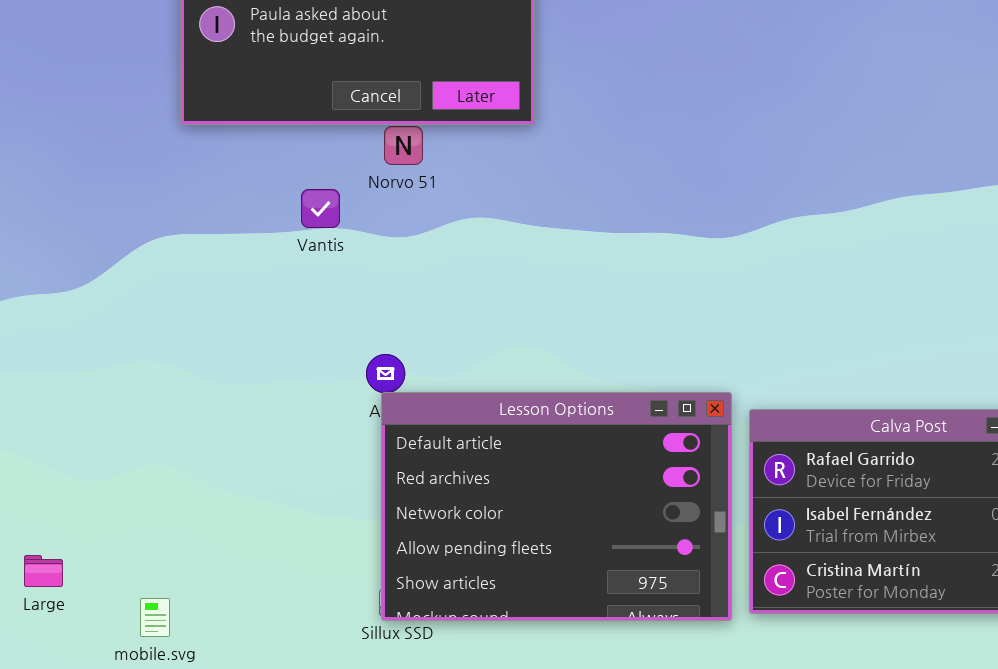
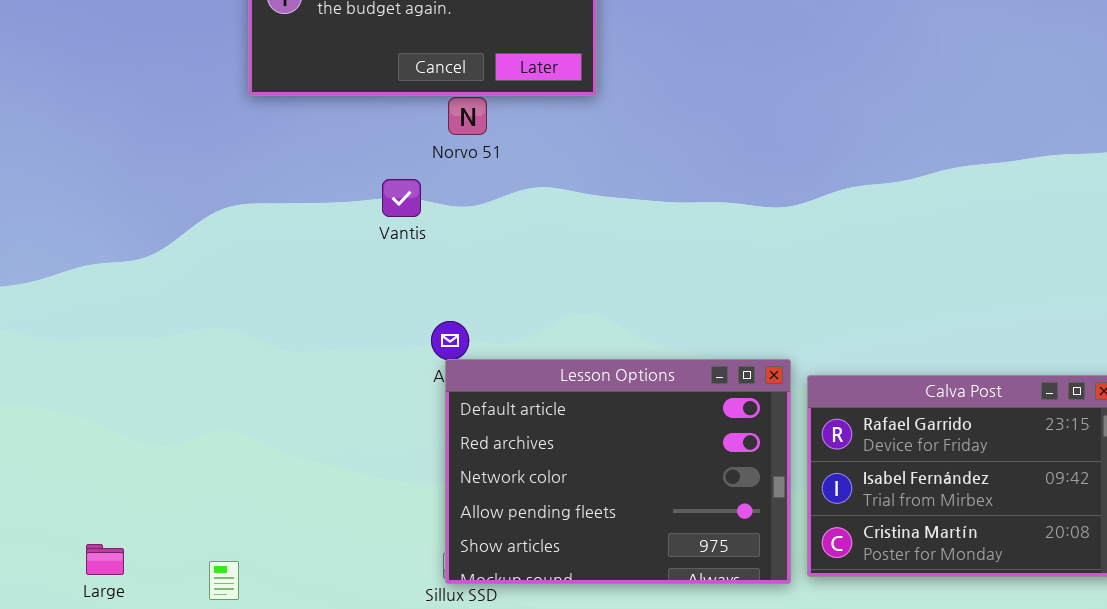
Vantis: [301,189,340,228] -> [382,179,421,217], moved
Large: [24,555,63,587] -> [86,544,124,575], moved

